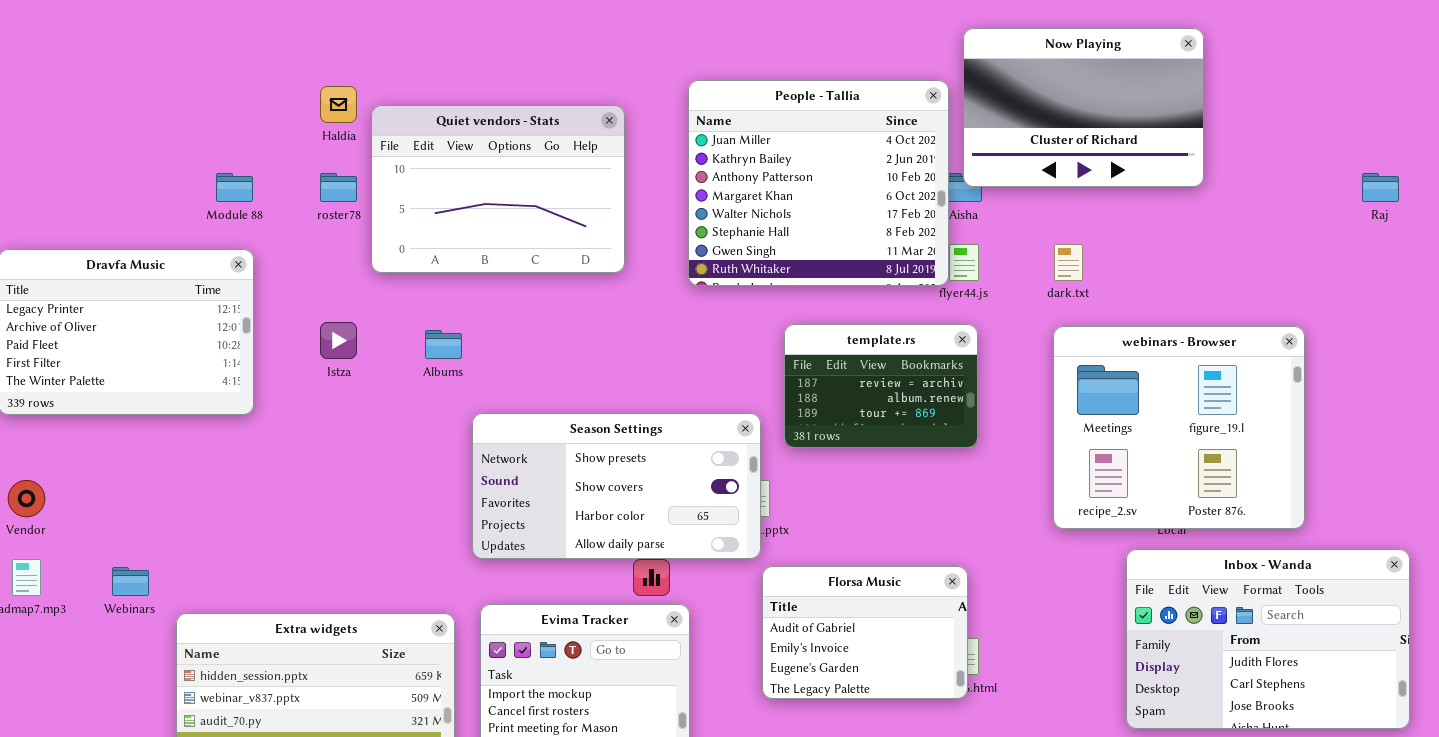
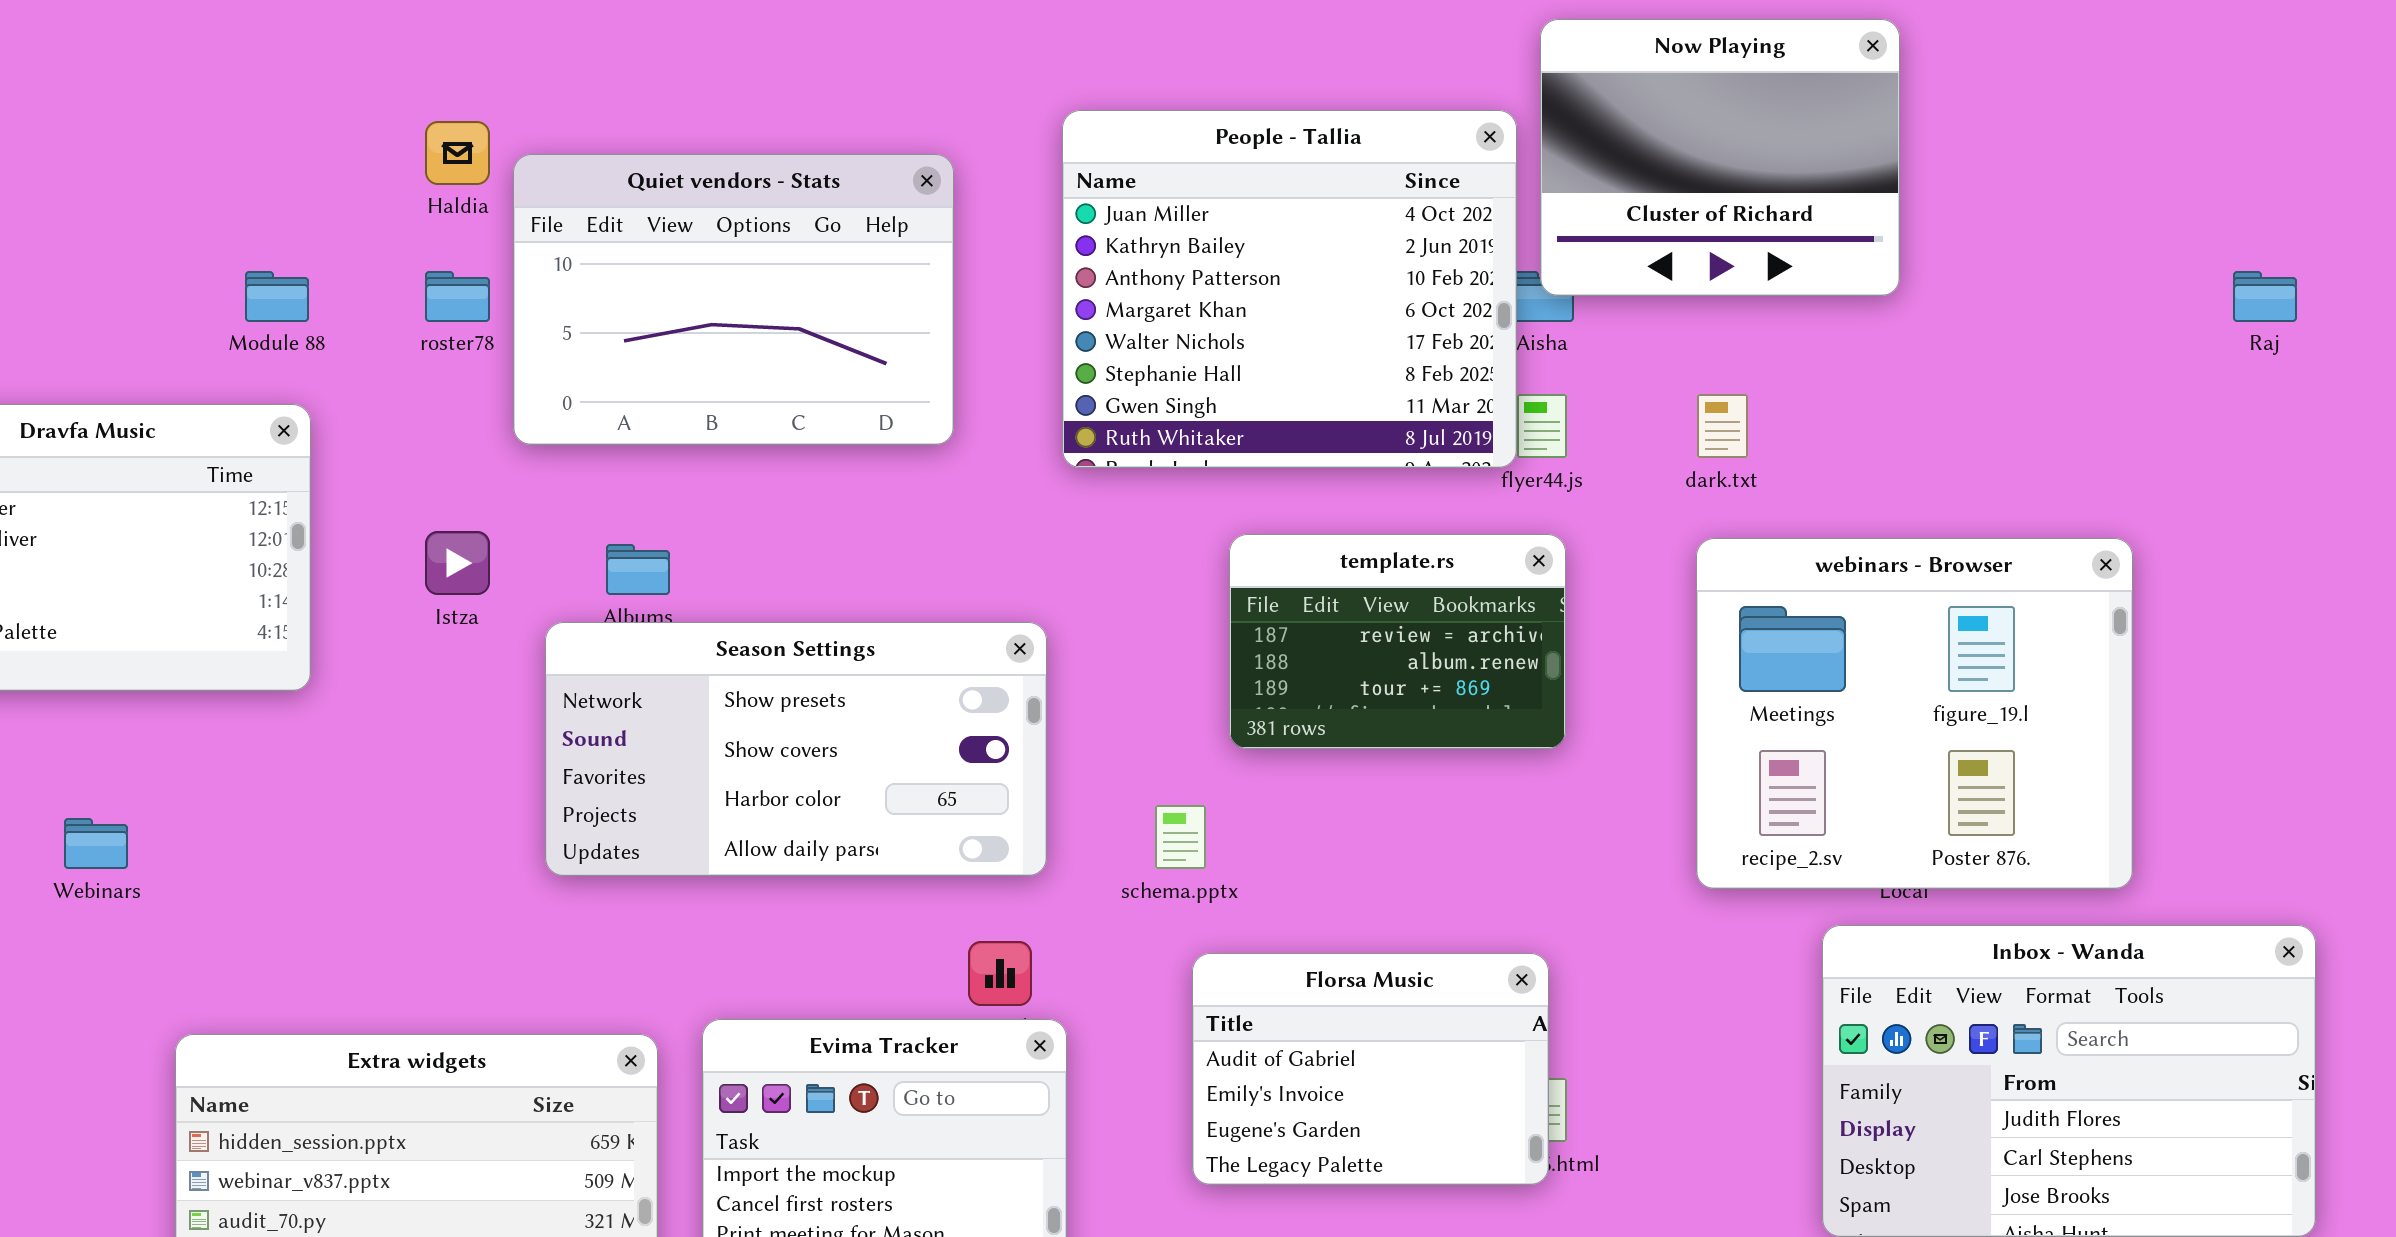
Now Playing: [963,28,1204,187] -> [1540,19,1900,296], resized
Season Settings: [472,413,761,559] -> [545,622,1047,876], moved
Webinars: [112,567,149,596] -> [64,818,128,869], moved

